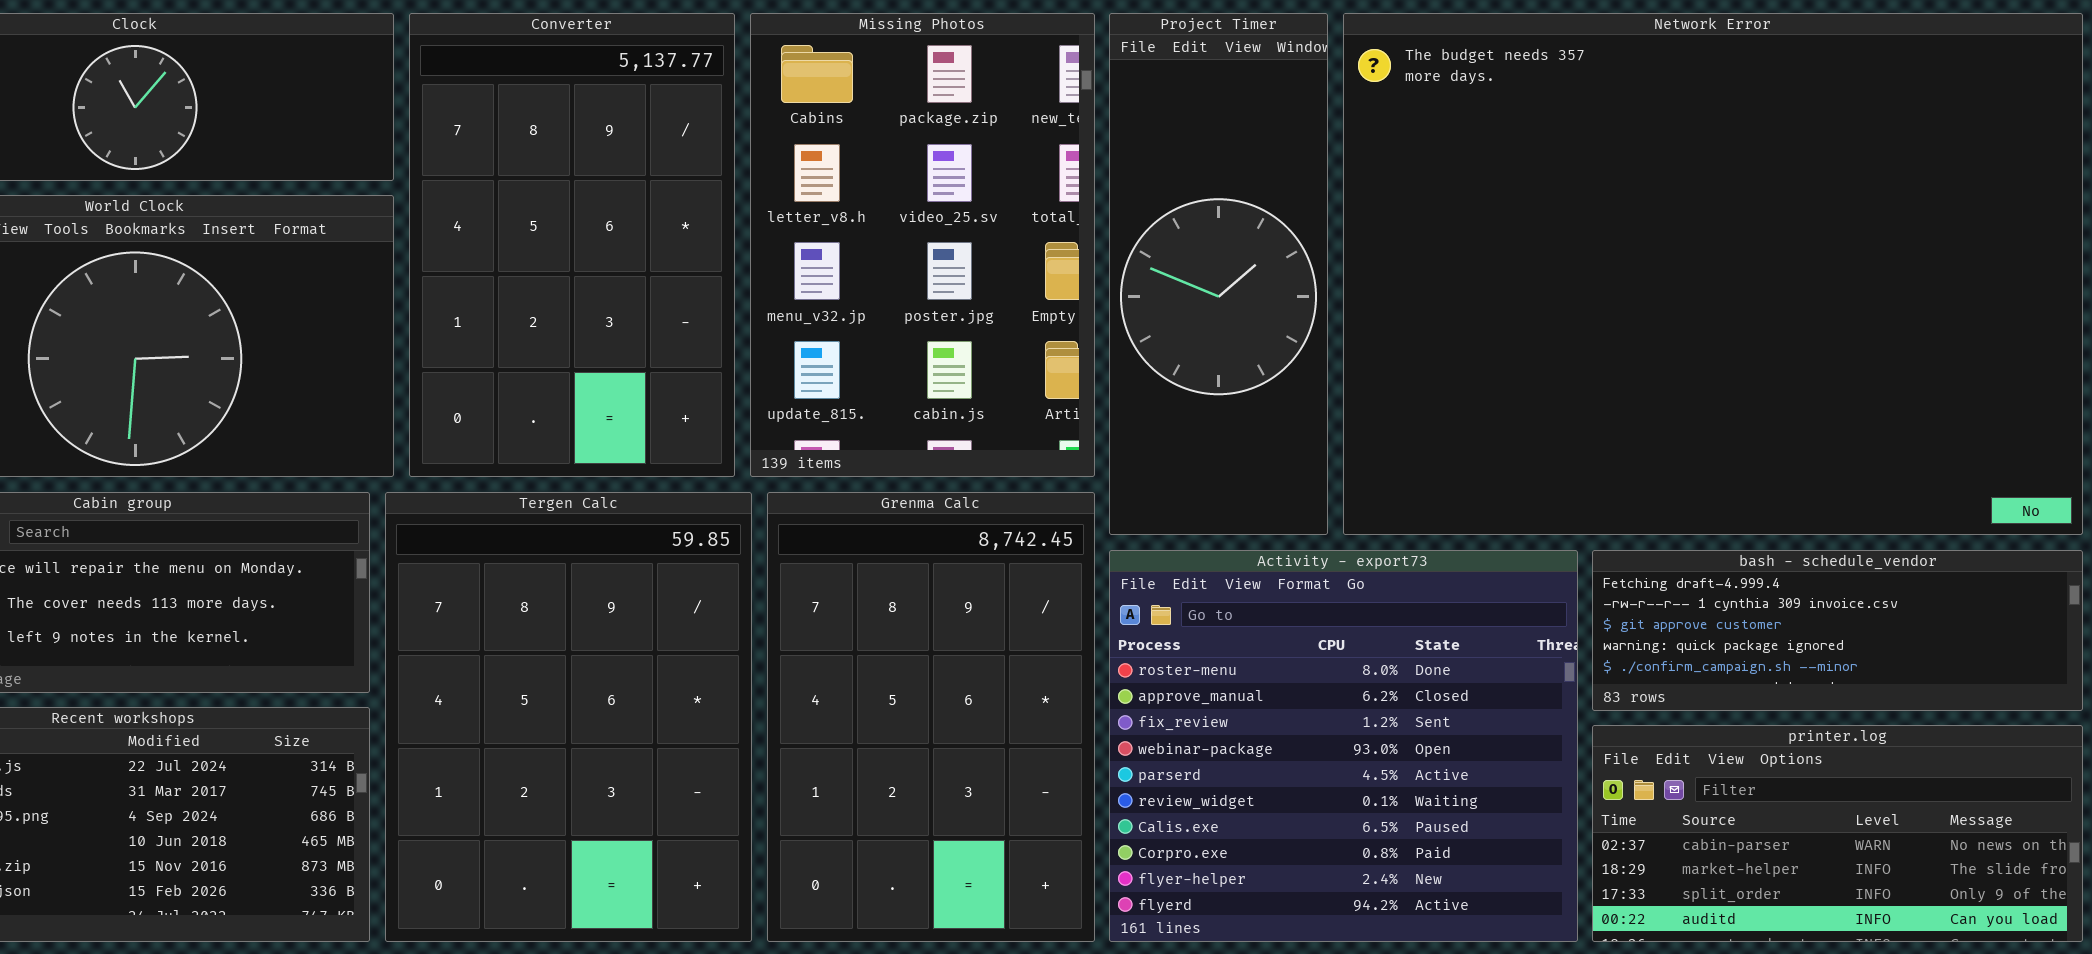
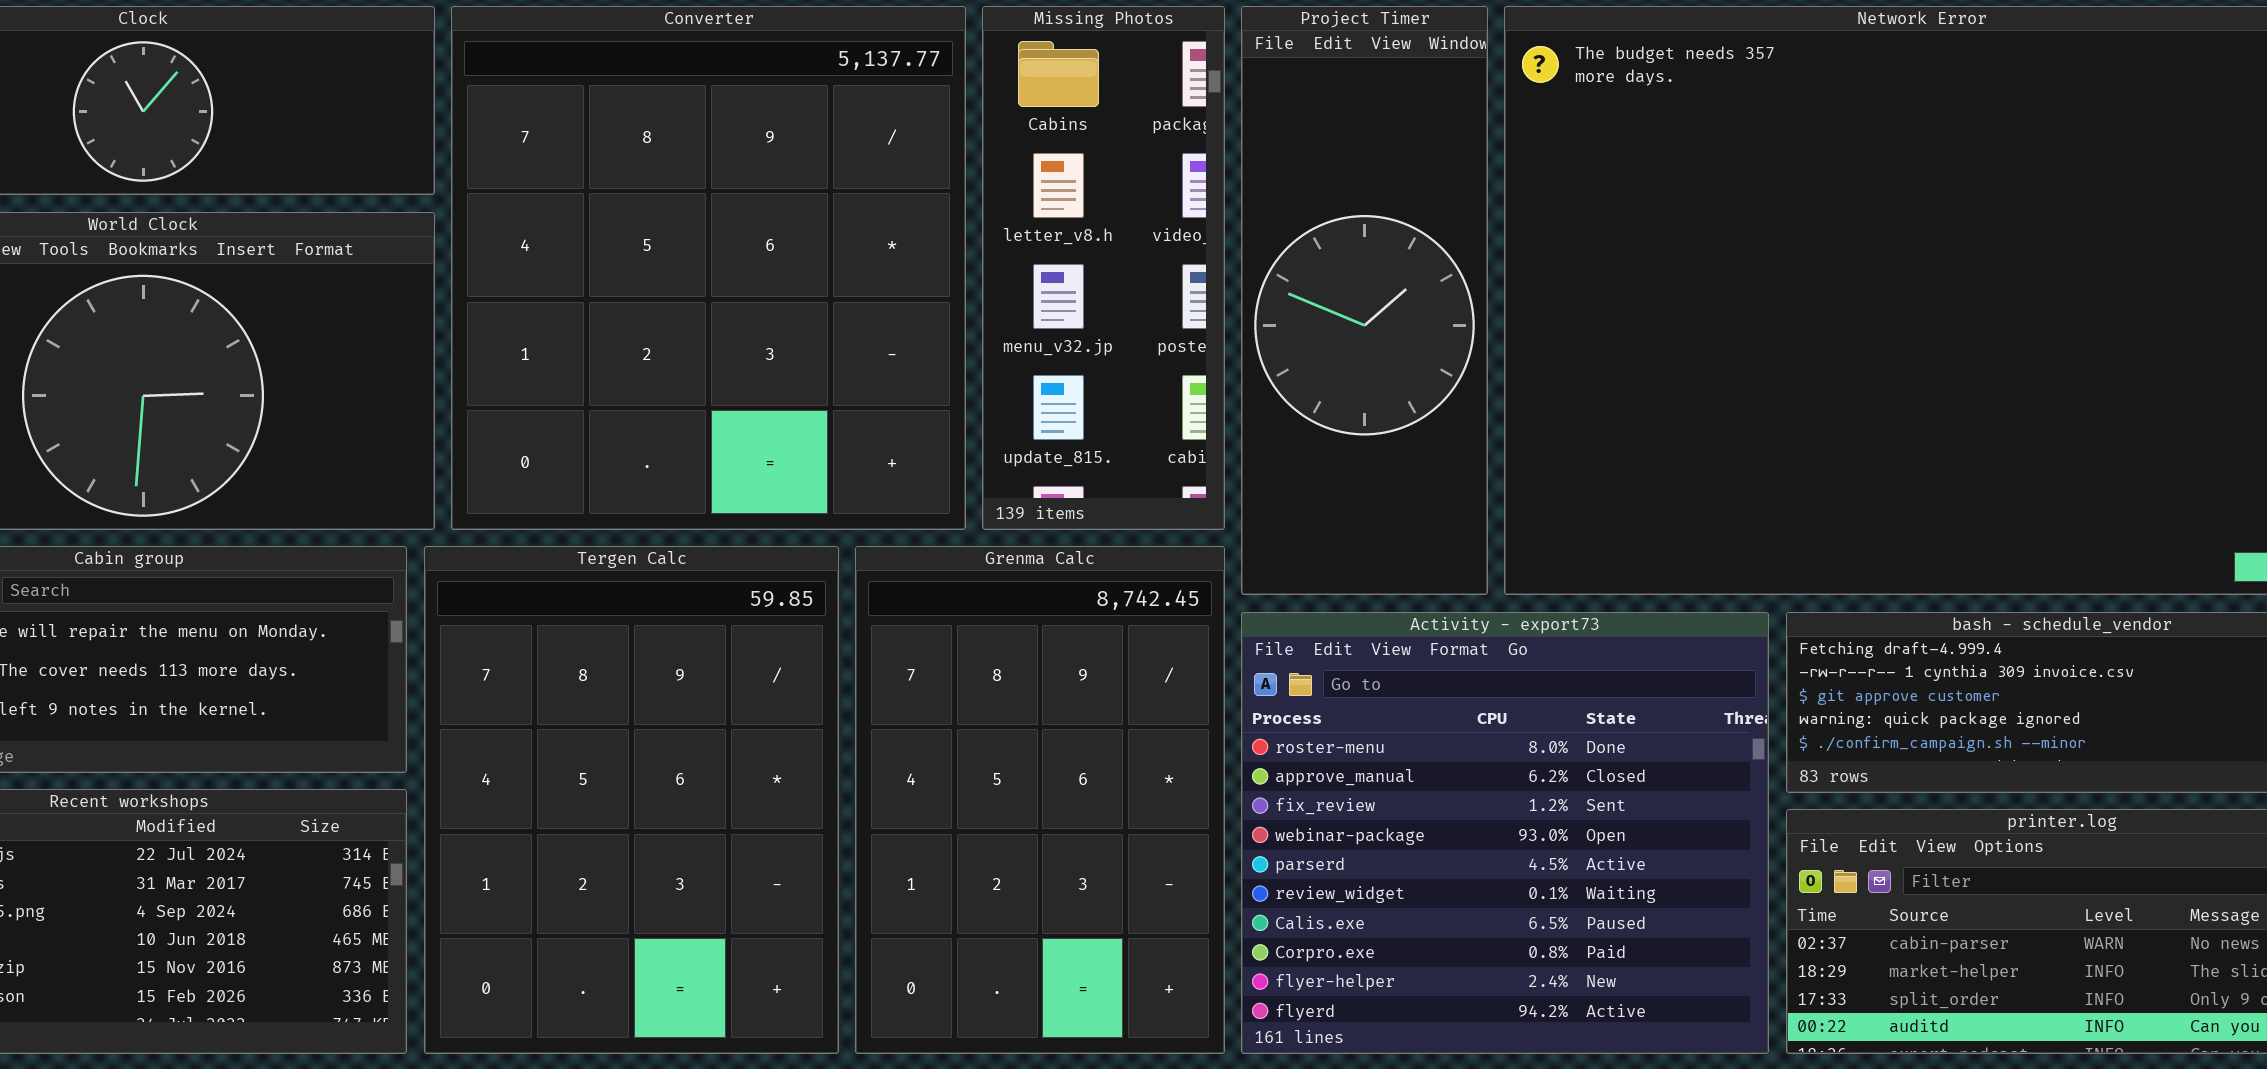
Converter: [409,13,735,477] -> [451,6,966,530], resized
Missing Photos: [750,13,1095,477] -> [982,6,1225,530], resized

